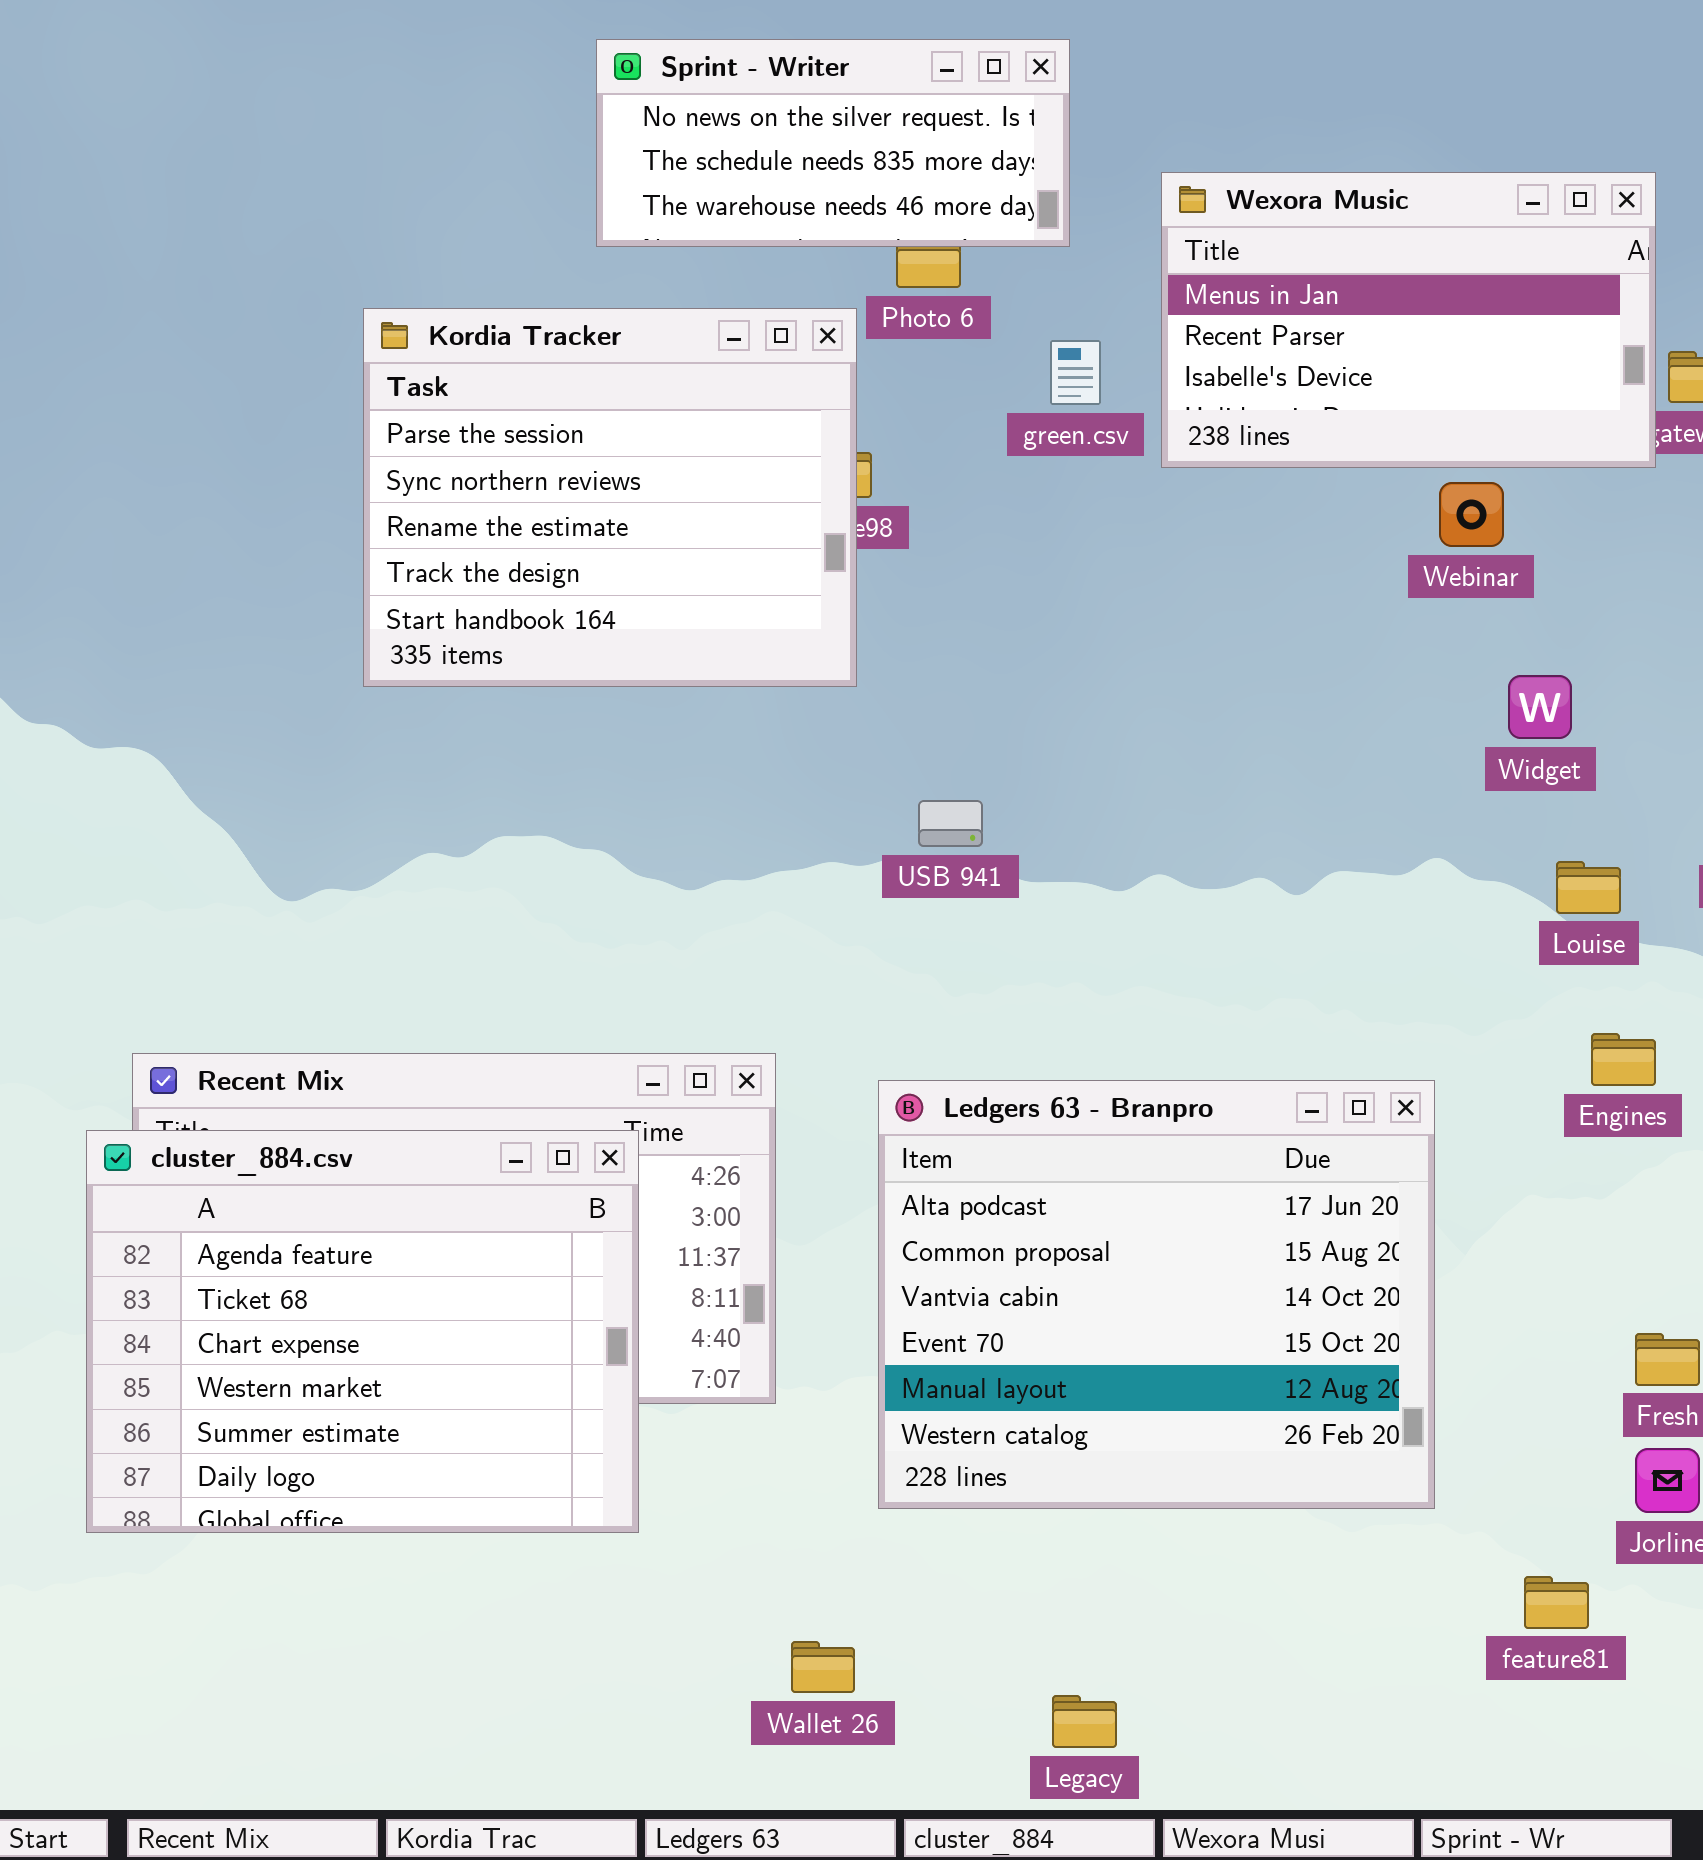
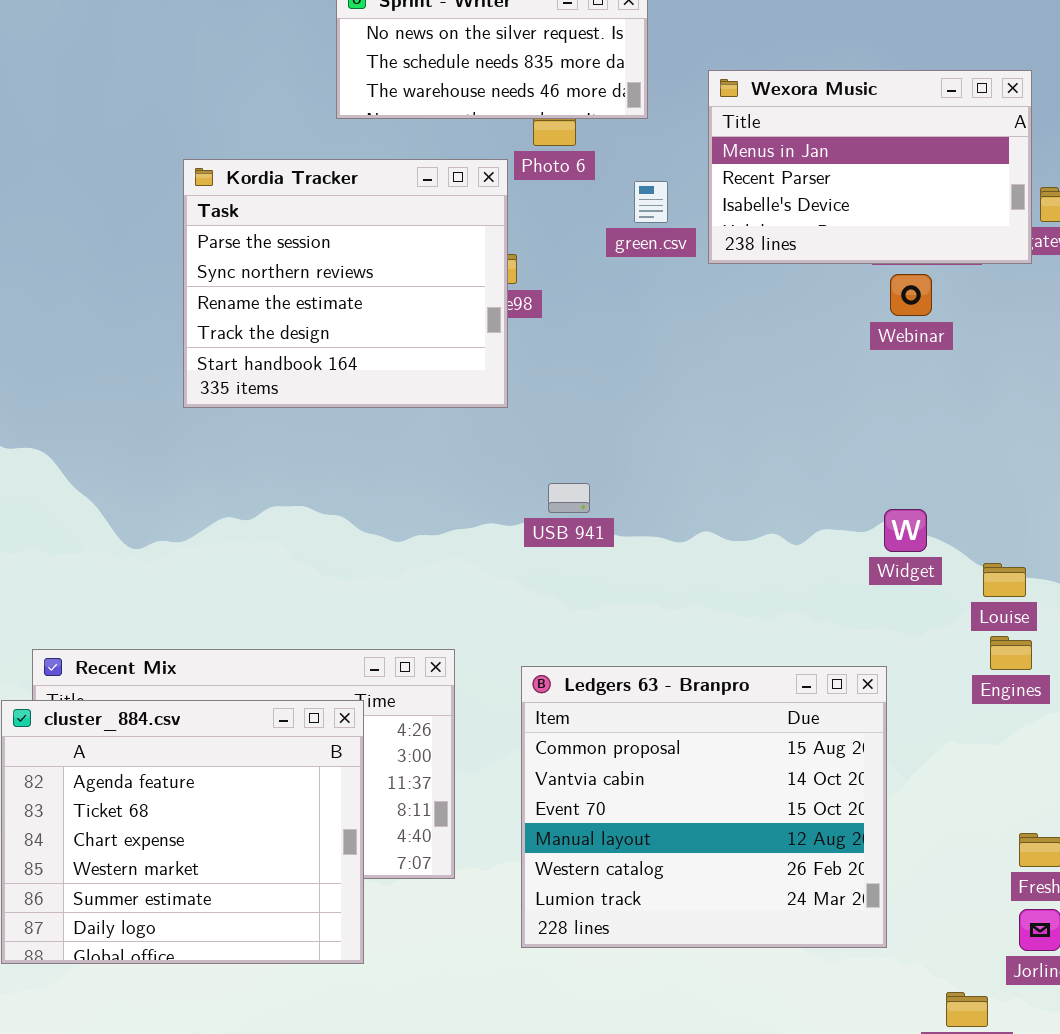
Widget: [1508,675,1572,739] -> [884,509,927,552], moved
Louise: [1556,861,1621,914] -> [983,563,1026,597], moved
Ledgers 63 - Branpro: [878,1080,1435,1509] -> [521,666,887,948], scrolled down 1 row

